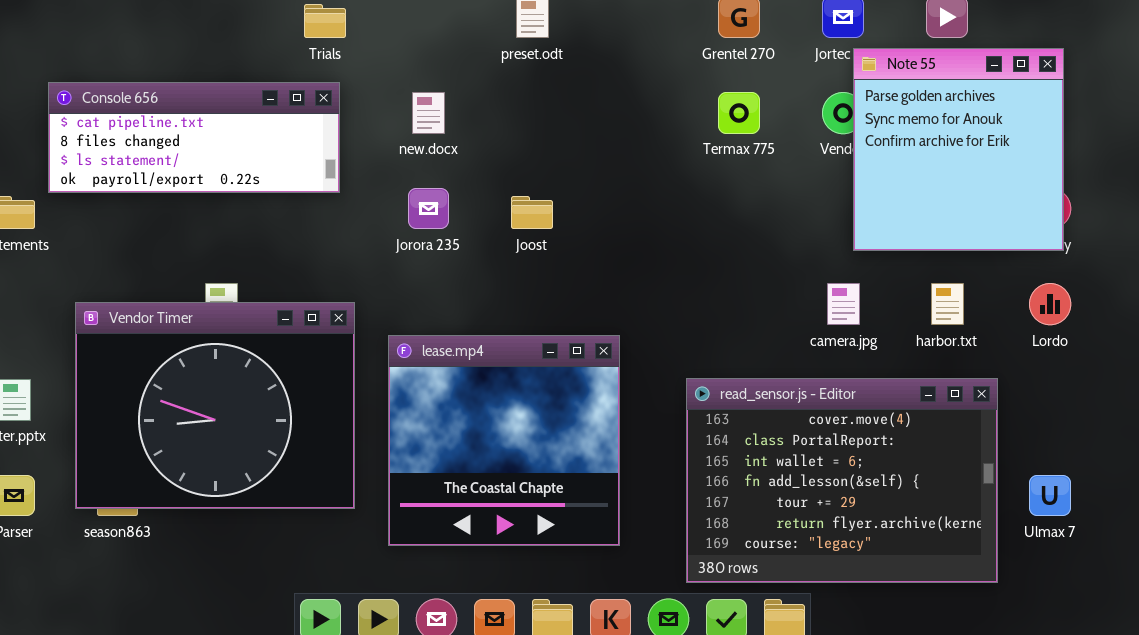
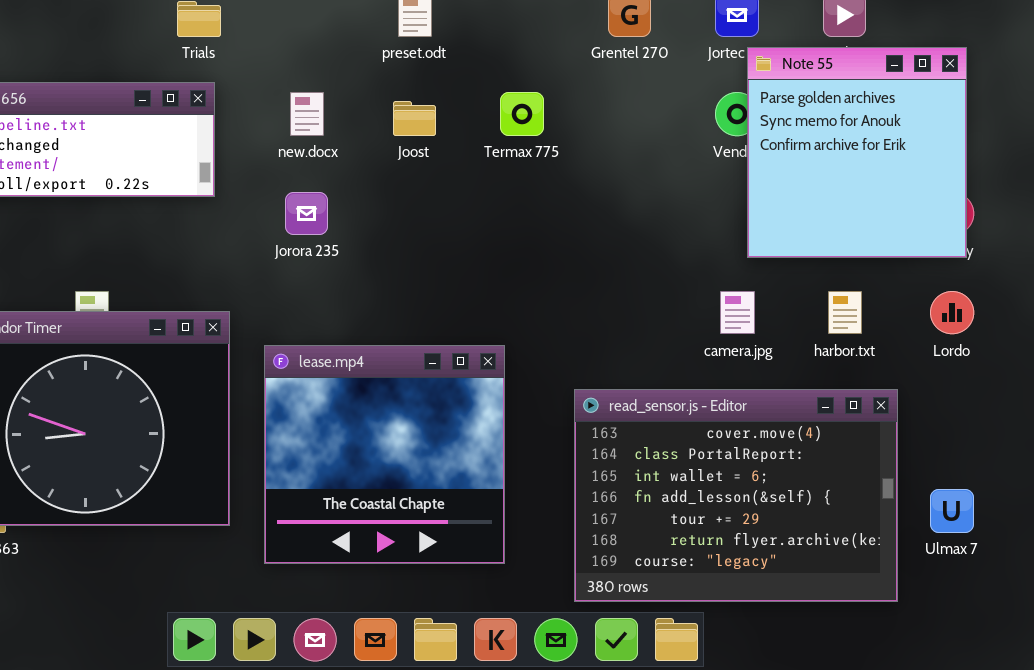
Termax 775: [718,92,760,134] -> [500,92,544,136], moved
Joost: [511,196,553,229] -> [393,101,436,136], moved

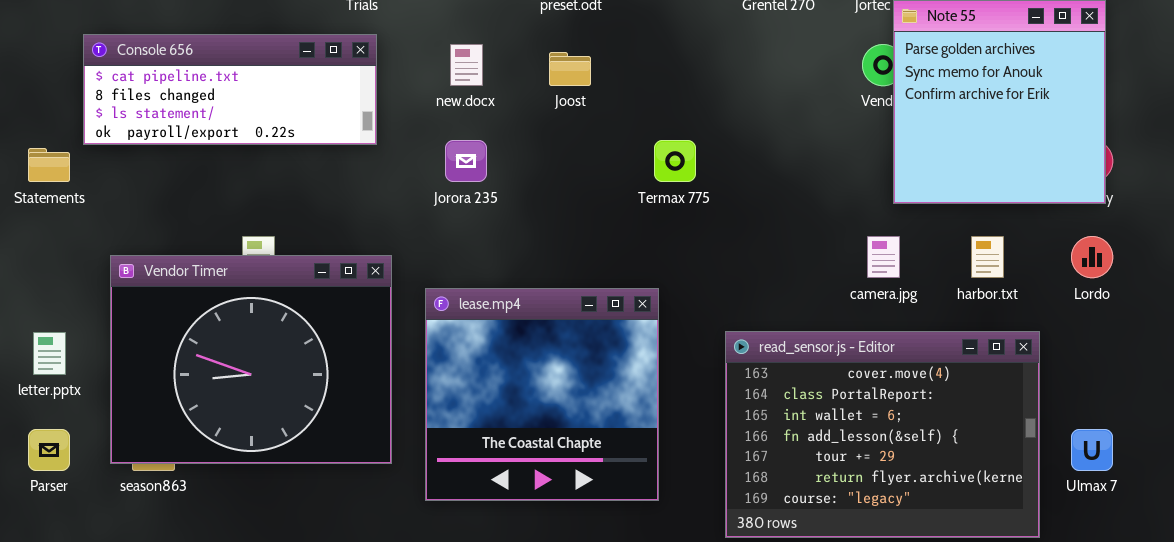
Termax 775: [500,92,544,136] -> [654,140,696,182], moved

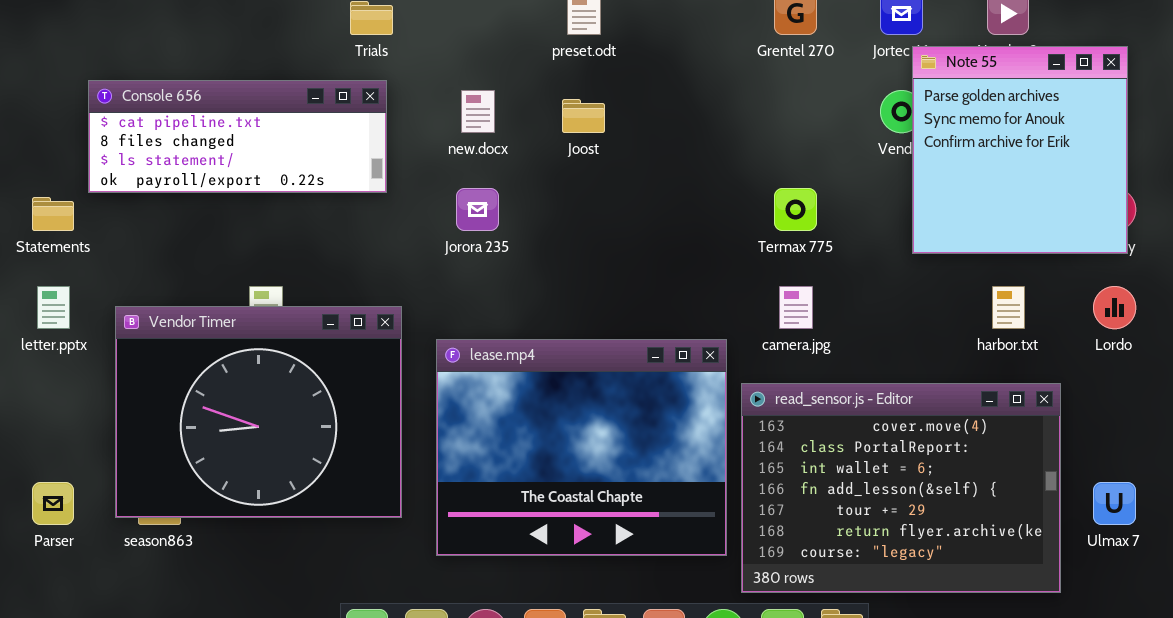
Termax 775: [654,140,696,182] -> [774,188,817,231], moved
camera.jpg: [867,236,900,278] -> [779,286,813,329], moved
lease.mp4: [425,288,659,501] -> [436,339,727,556], resized
letter.pptx: [33,332,66,375] -> [37,286,70,329], moved

